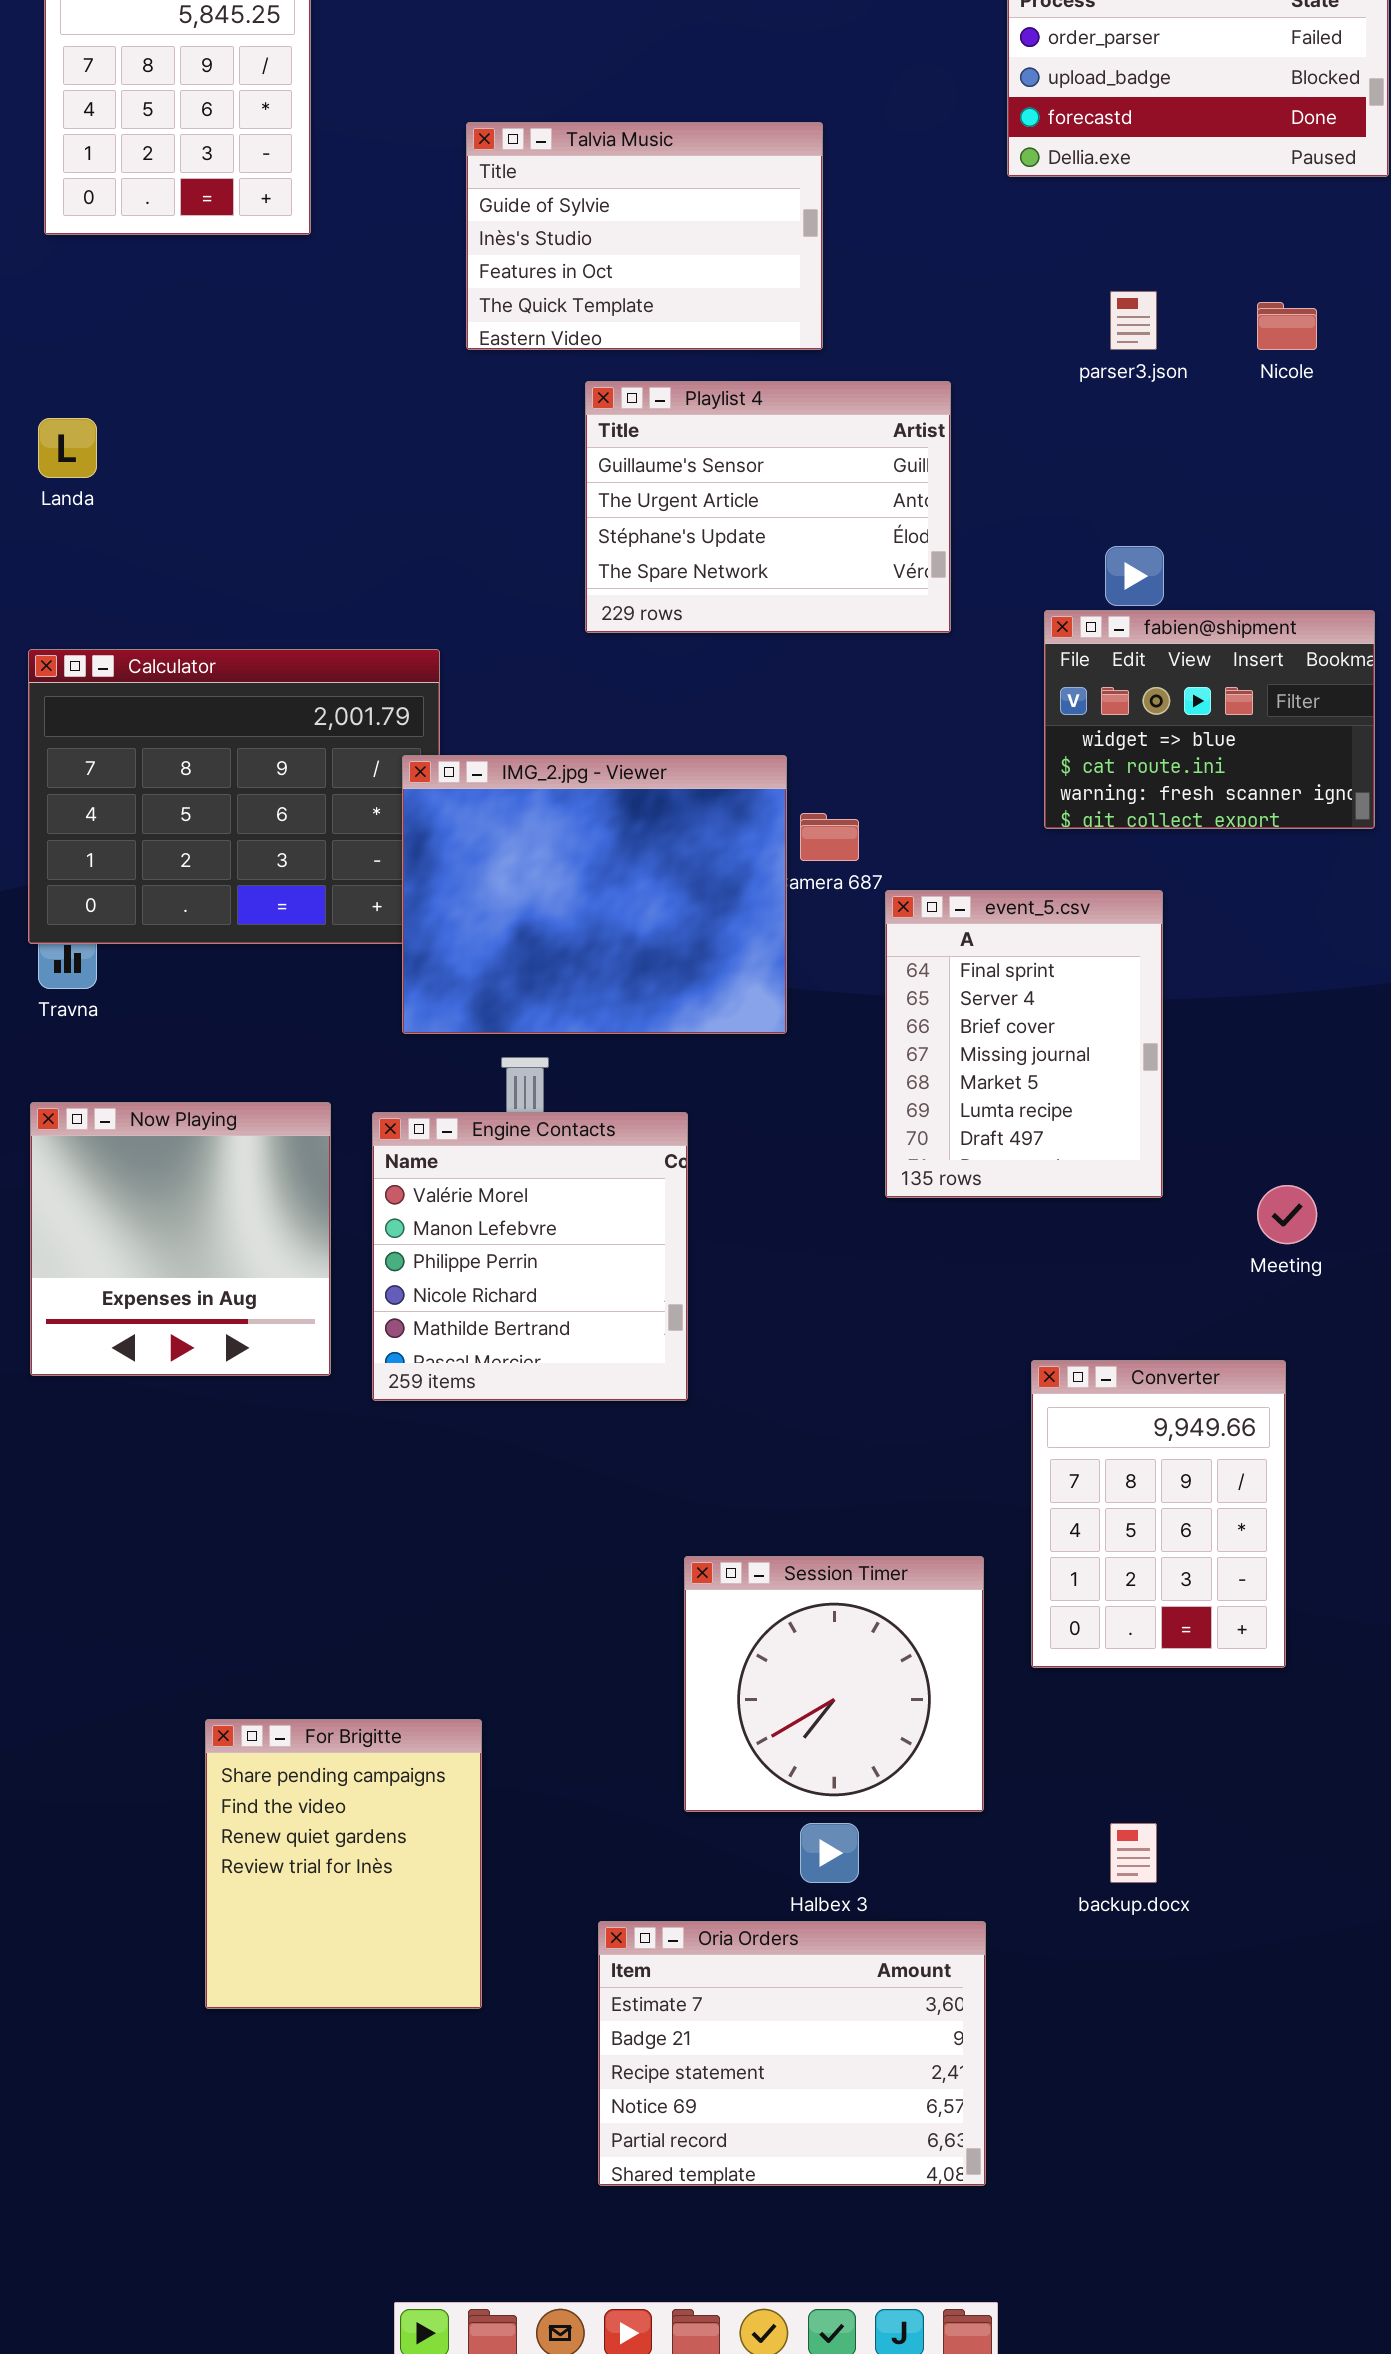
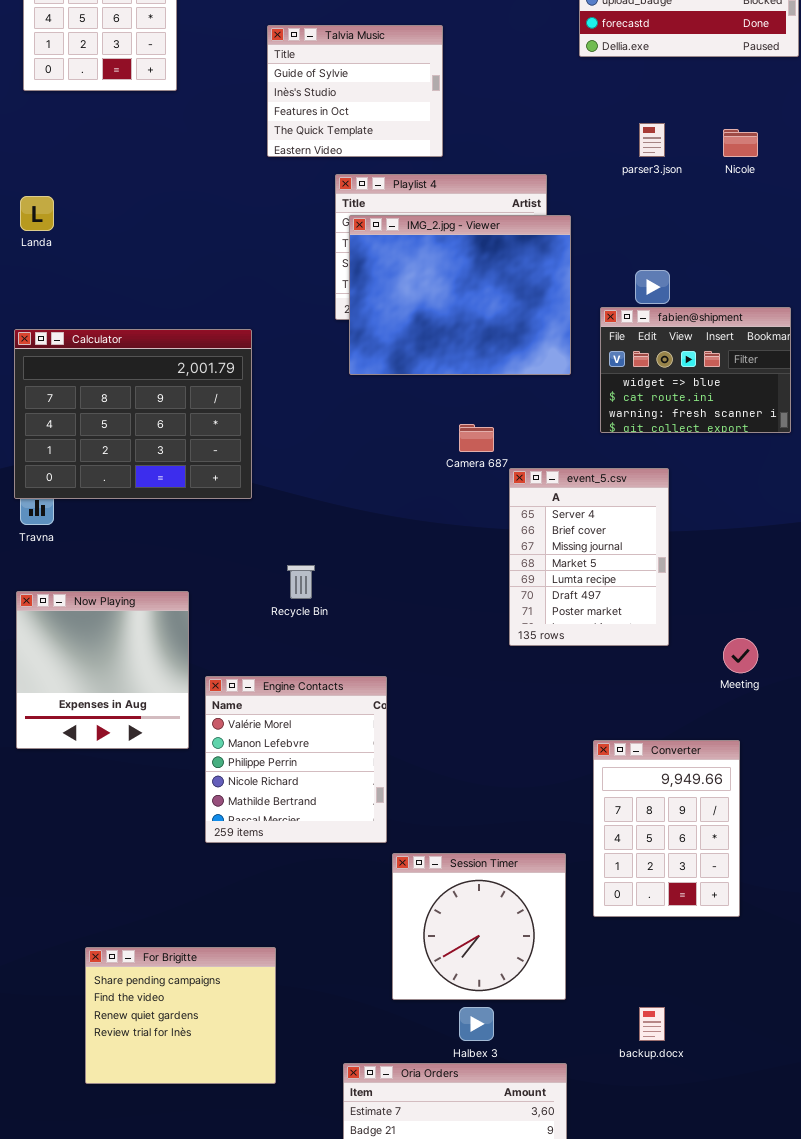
Talvia Music: [466,122,823,350] -> [267,25,443,157], resized
IMG_2.jpg - Viewer: [402,755,787,1034] -> [349,215,571,375], moved
event_5.csv: [885,890,1163,1198] -> [509,468,669,646], scrolled down 1 row
Engine Contacts: [372,1112,688,1401] -> [205,676,387,843], moved
For Brigitte: [205,1719,482,2009] -> [85,947,276,1084], resized

